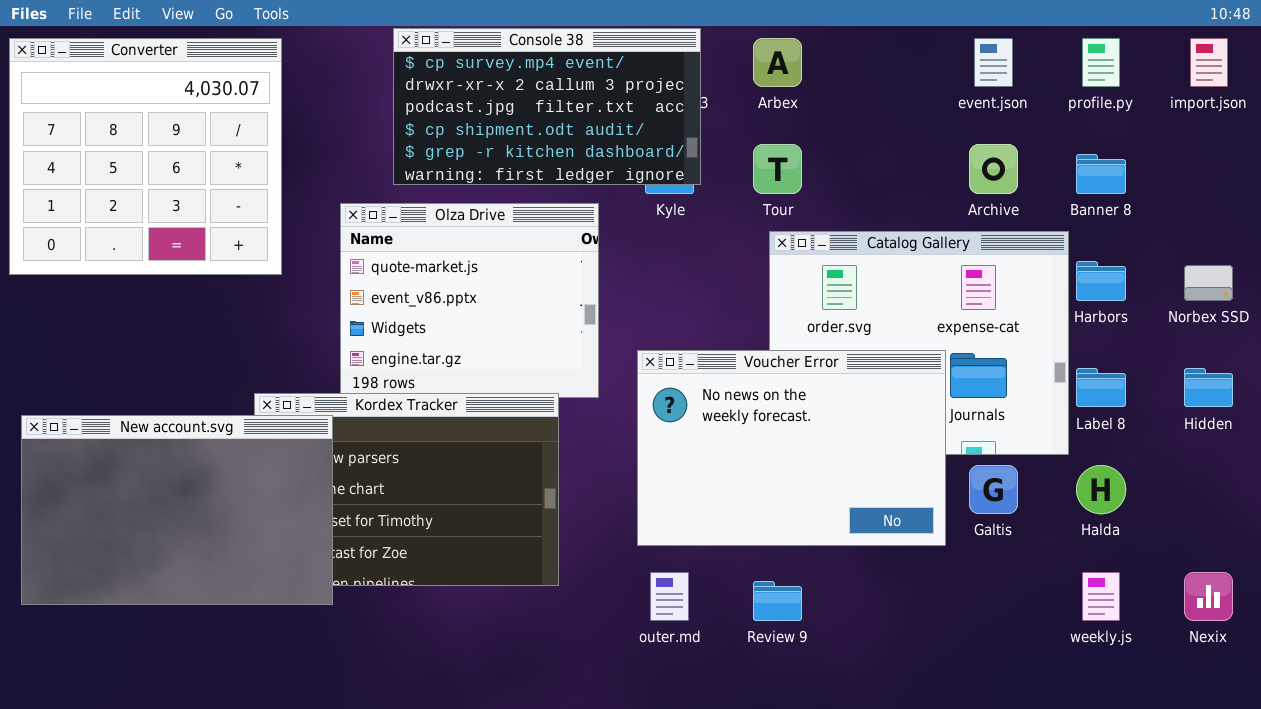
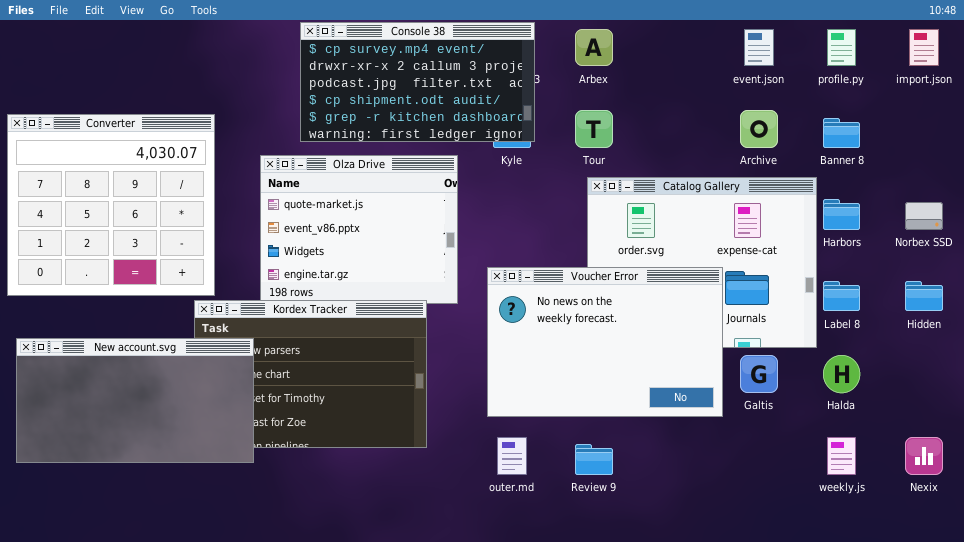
Converter: [9,38,282,275] -> [7,114,215,296], moved
New account.svg: [21,415,333,605] -> [16,338,254,463], resized

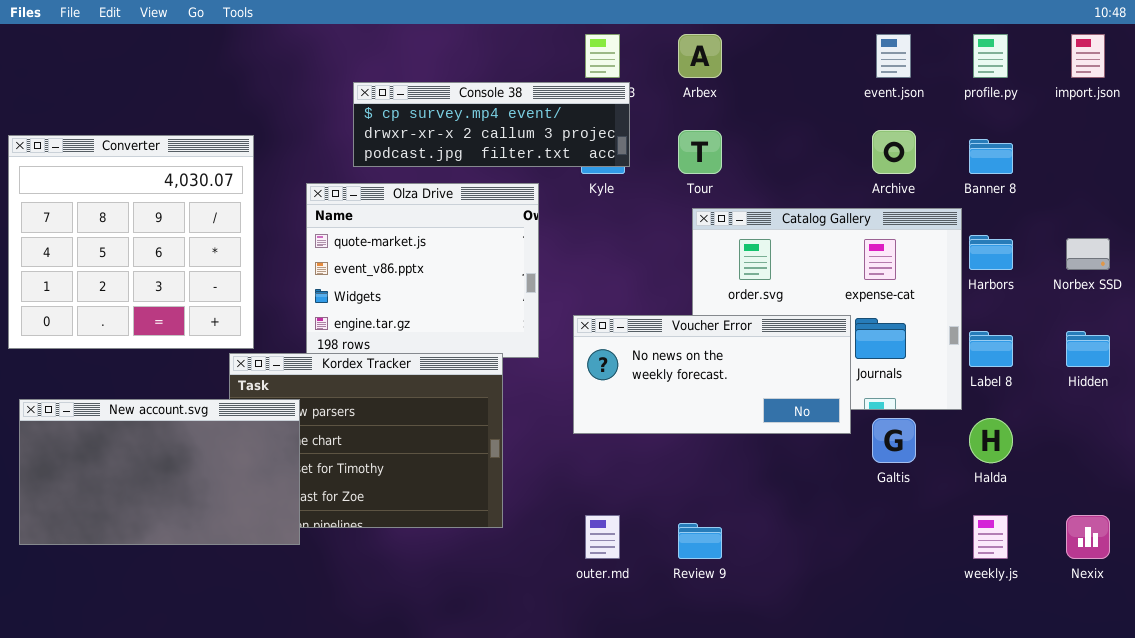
Console 38: [300,22,535,142] -> [353,82,630,167], resized
Voucher Error: [487,267,723,417] -> [573,315,851,434], resized

